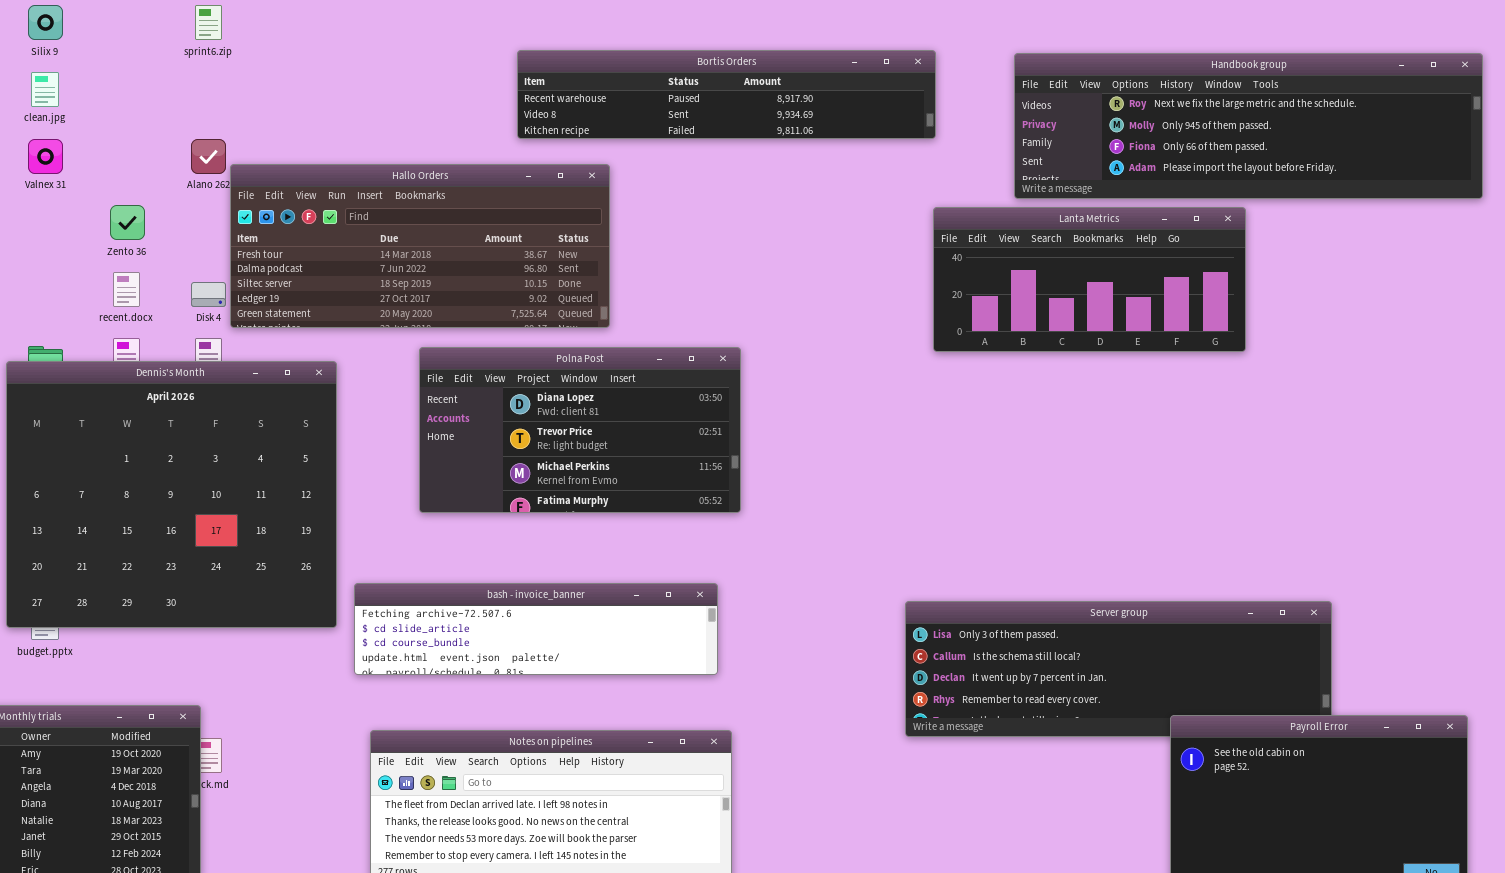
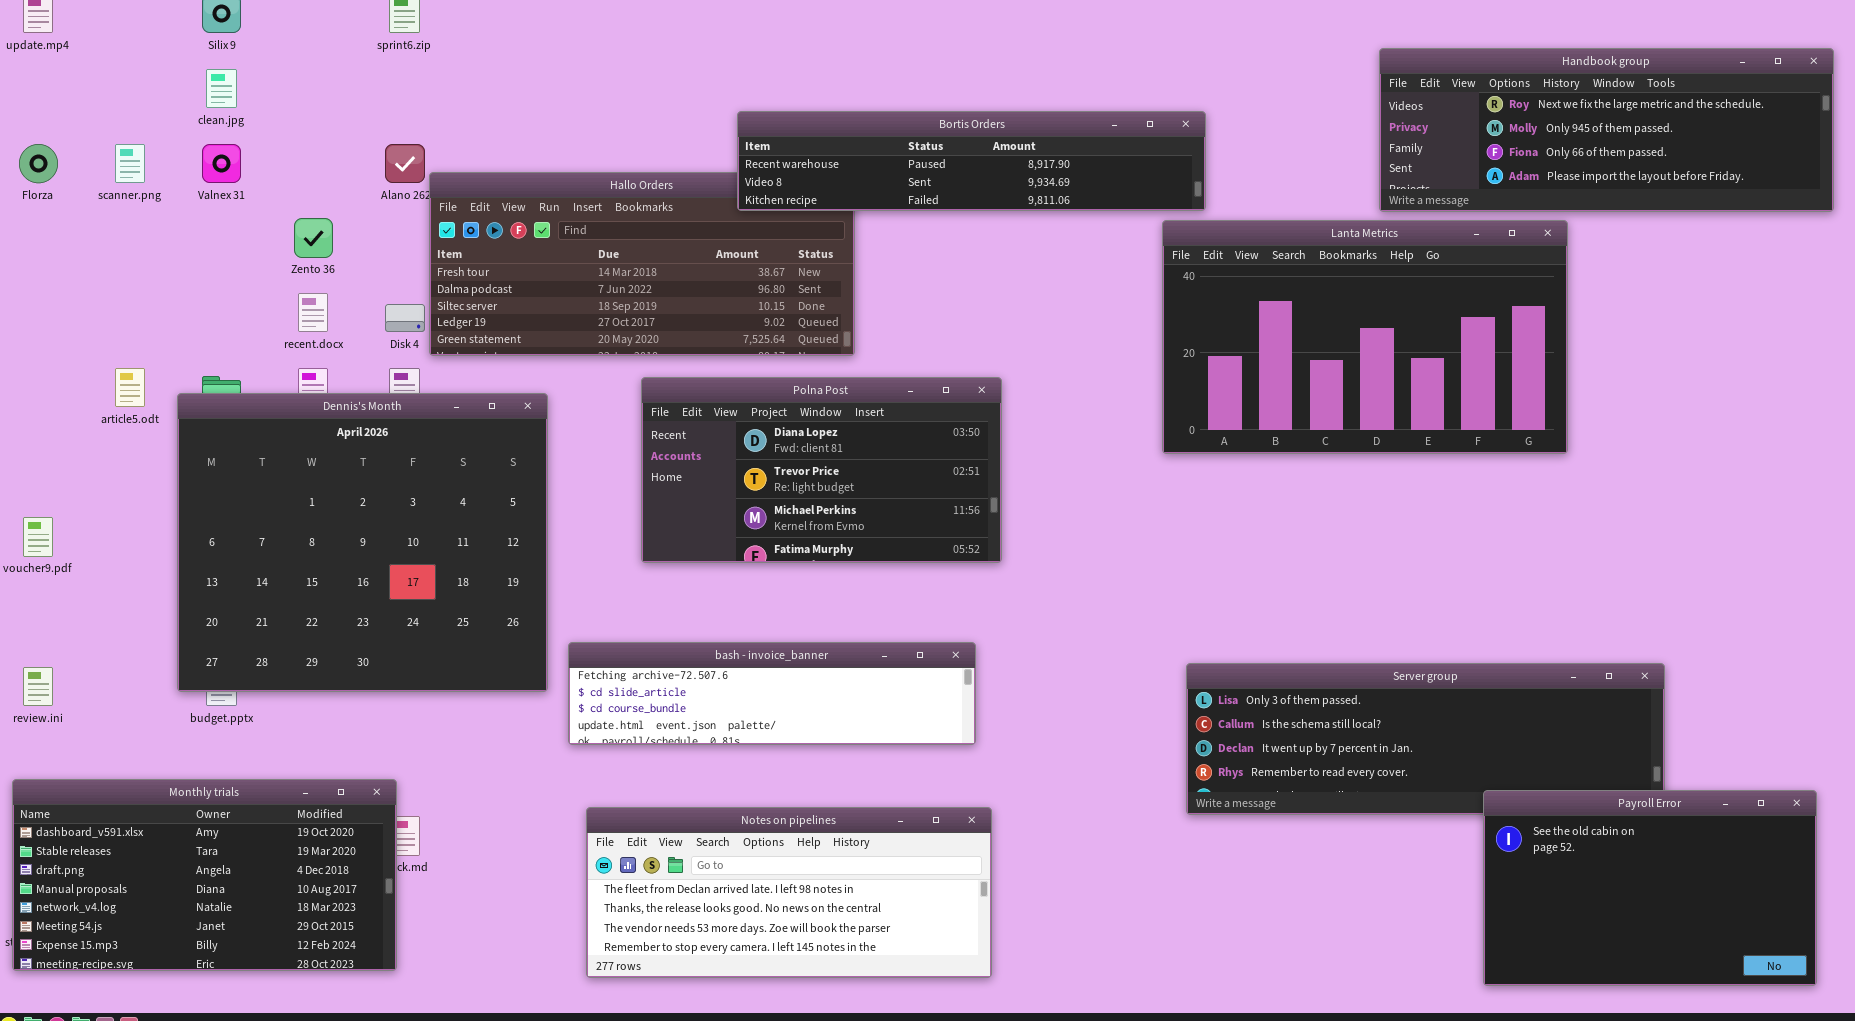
Bortis Orders: [517,50,936,139] -> [737,111,1206,211], moved
Handbook group: [1014,53,1483,199] -> [1379,48,1834,212], resized
Lanta Metrics: [933,207,1246,352] -> [1162,220,1568,454], resized

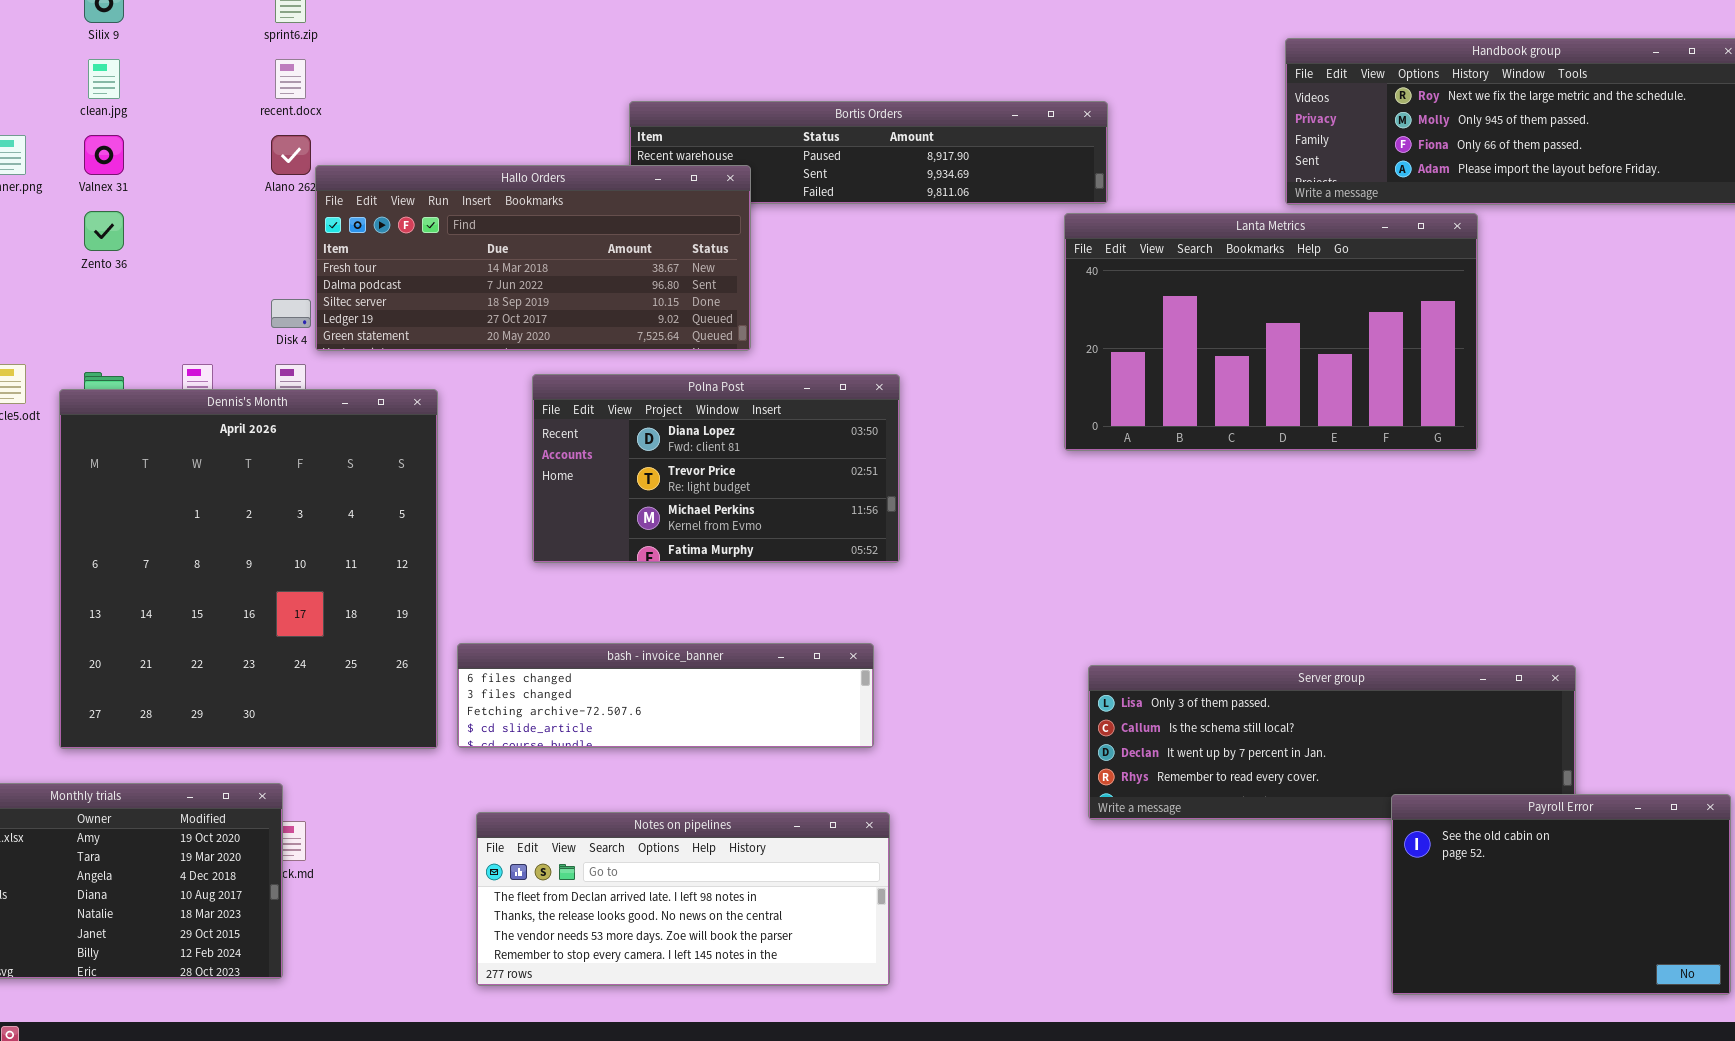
Hallo Orders: [429,172,855,356] -> [315,165,751,351], raised
Zento 36: [294,218,333,258] -> [84,211,124,251], moved
recent.docx: [298,293,328,332] -> [275,59,306,99], moved
Dennis's Month: [177,393,548,692] -> [59,389,438,749], resized
bash - invoice_banner: [568,642,976,745] -> [457,643,874,748], scrolled up 2 rows

